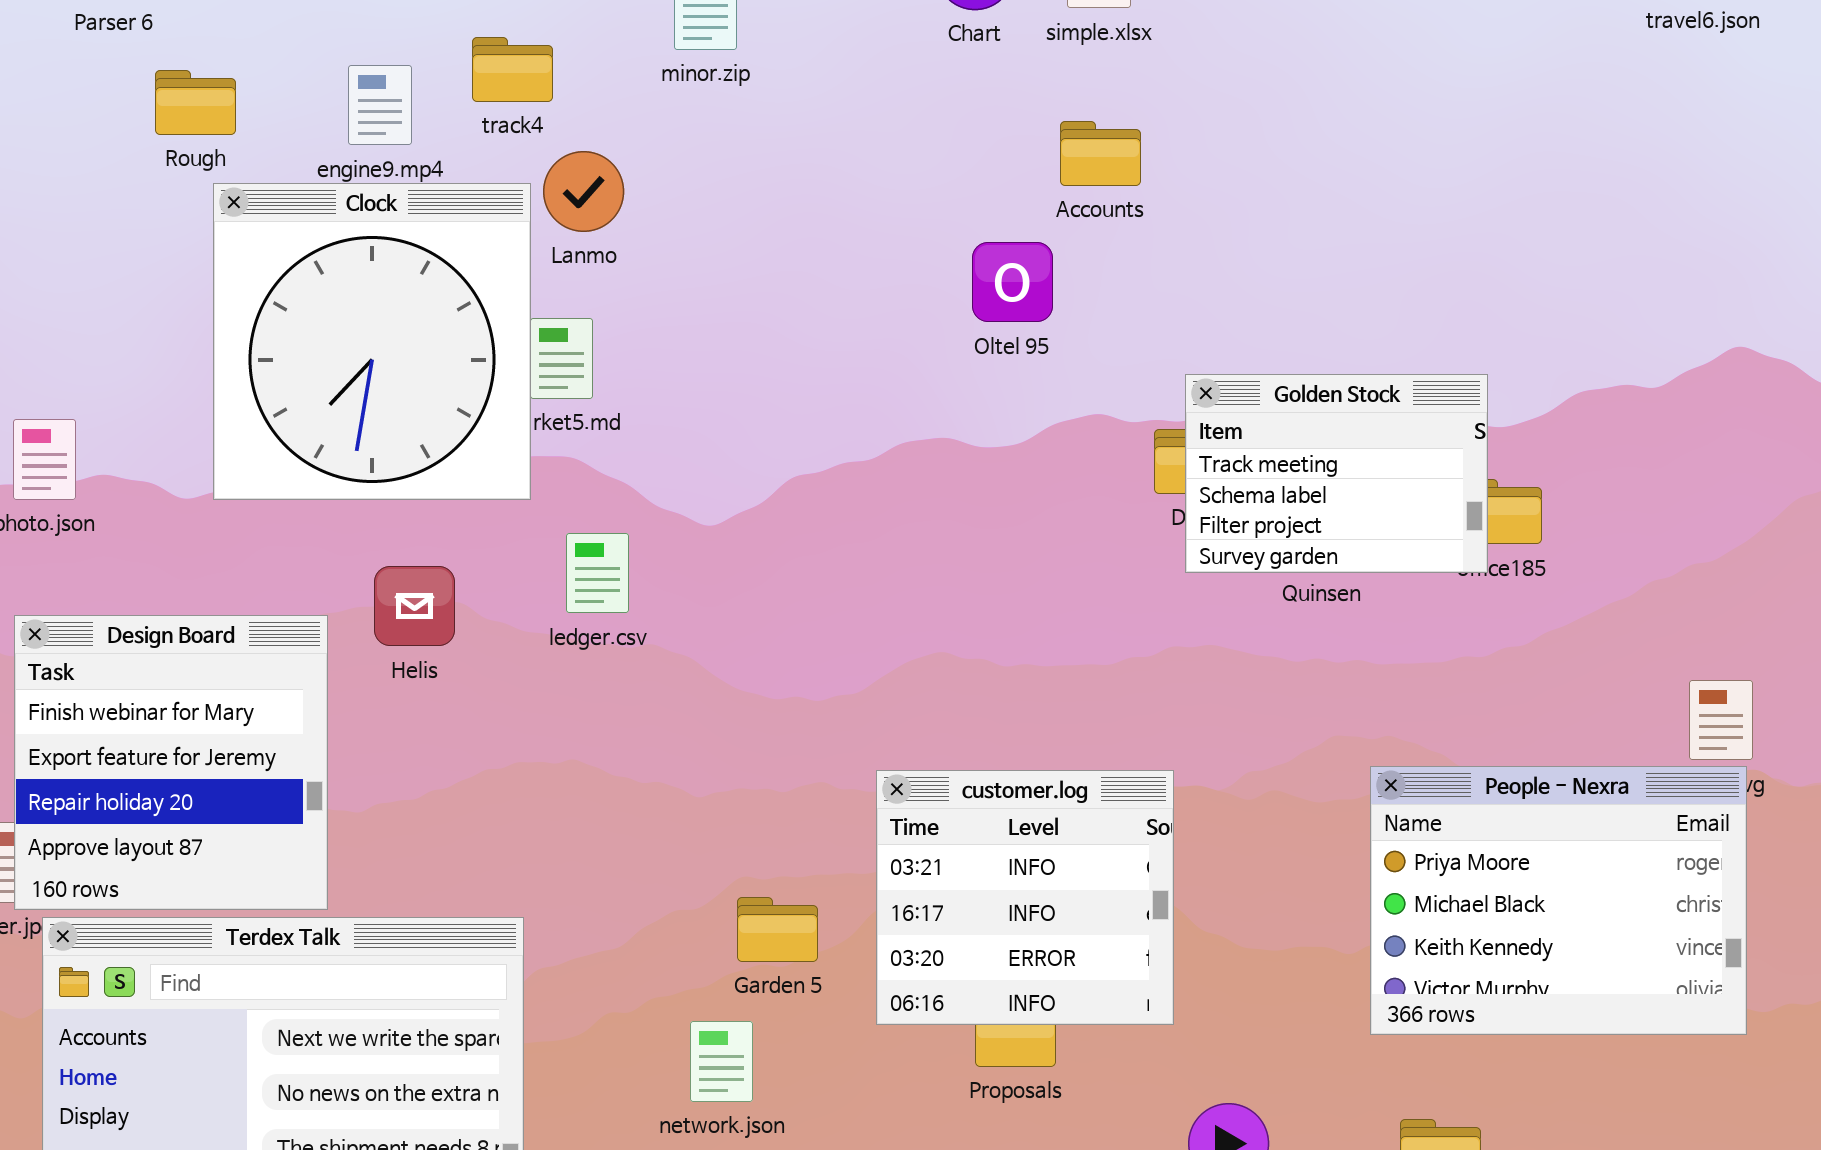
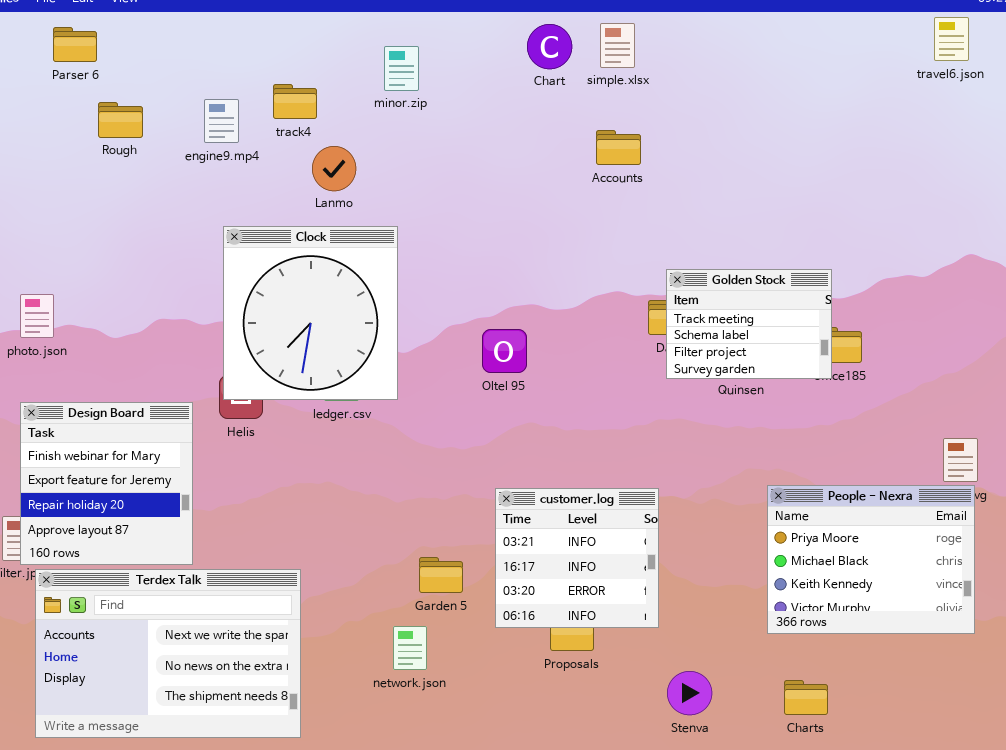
Clock: [213,183,531,500] -> [223,226,398,400], moved
Oltel 95: [972,242,1053,322] -> [482,329,527,373], moved

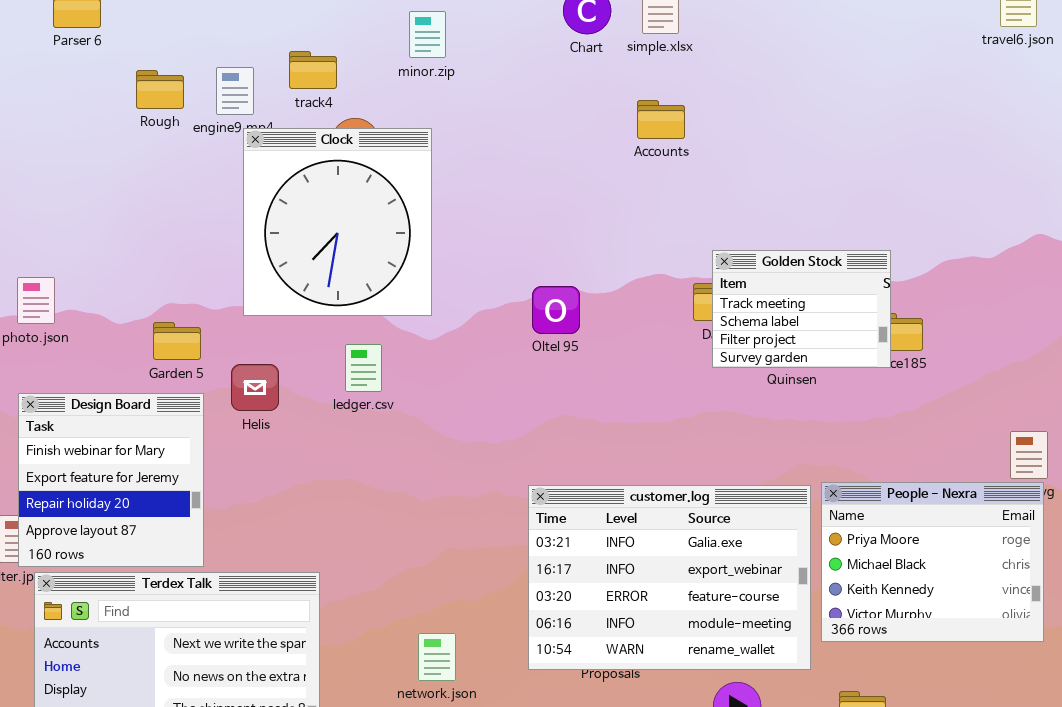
Rough: [98,102,143,138] -> [136,70,184,109], moved
Clock: [223,226,398,400] -> [243,128,432,316], moved
Oltel 95: [482,329,527,373] -> [532,286,580,334], moved
customer.log: [495,488,659,628] -> [528,485,811,670], resized
Garden 5: [419,557,463,593] -> [153,322,201,360], moved

